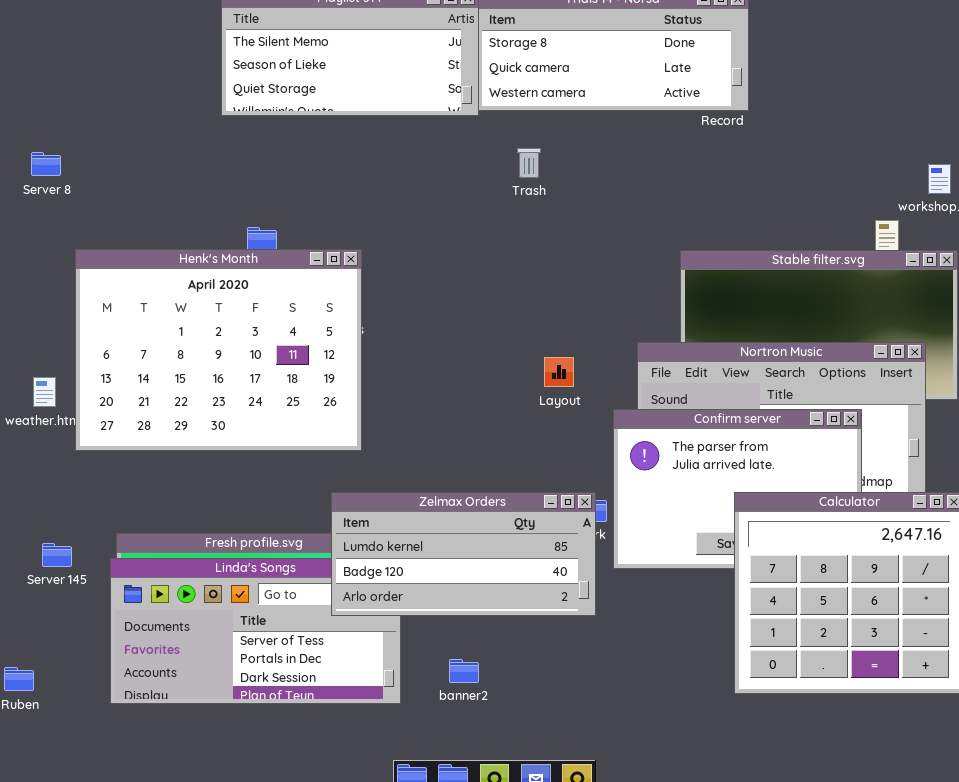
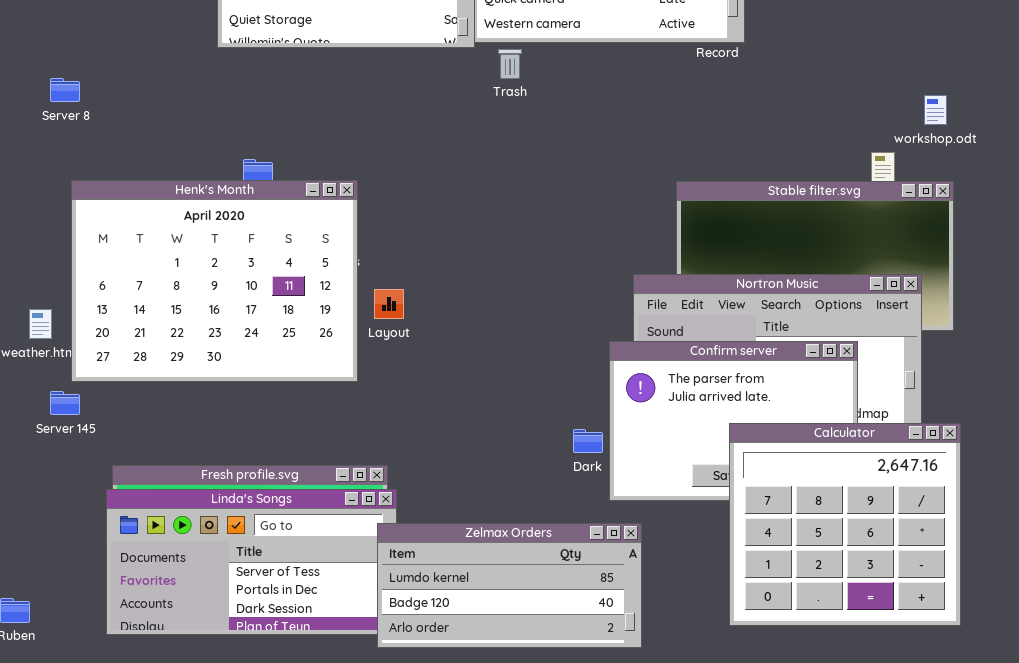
Trash: [517,148,541,178] -> [498,49,522,79], moved
Server 8: [31,152,61,176] -> [50,78,80,102], moved
Layout: [544,357,574,387] -> [374,289,404,319], moved
Zelmax Orders: [331,492,596,616] -> [377,523,642,648], moved
Server 145: [42,543,72,567] -> [50,391,80,415], moved

